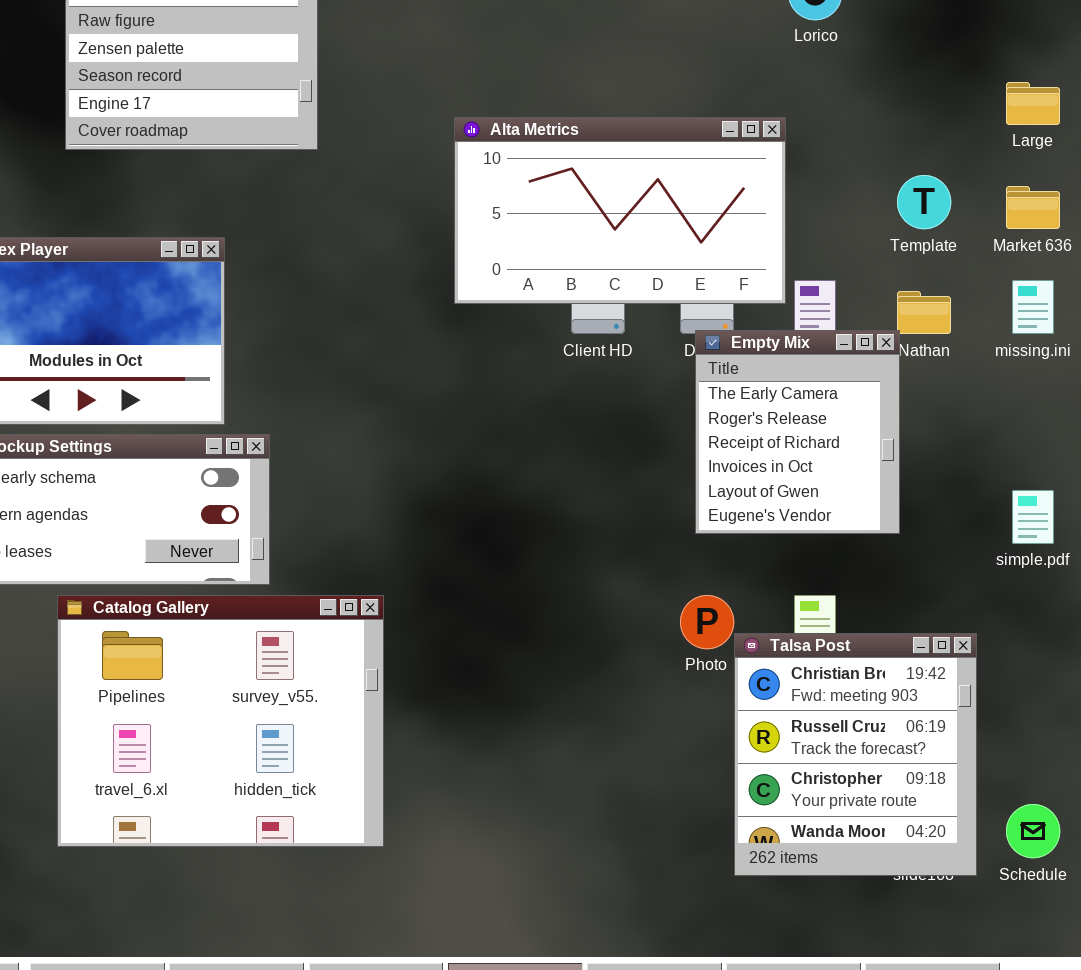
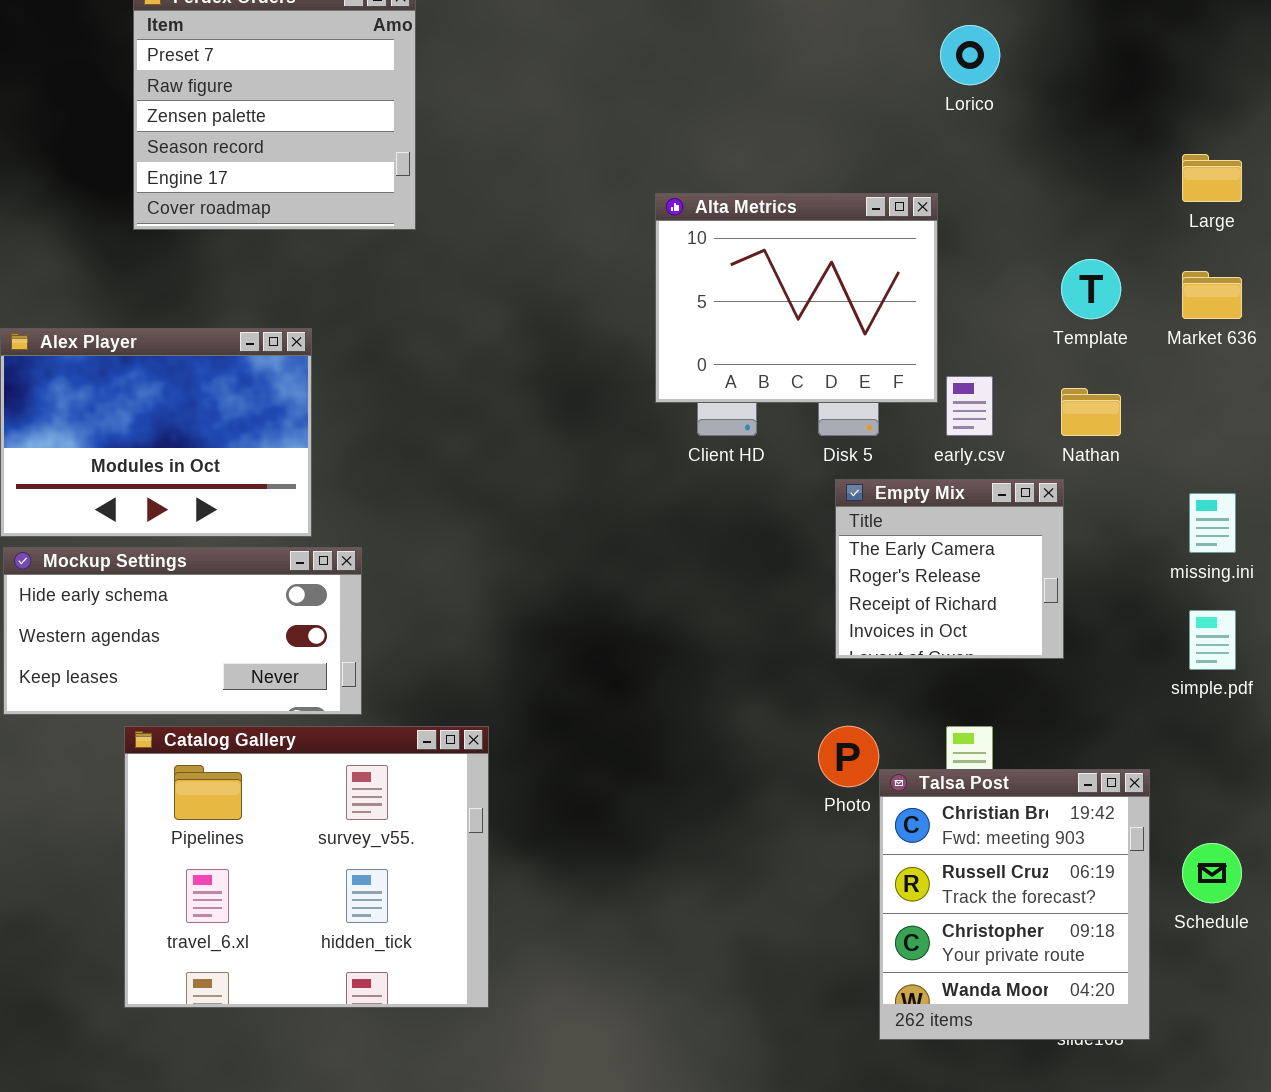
Alta Metrics: [454,117,786,304] -> [655,193,938,403], resized
missing.ini: [1012,280,1054,334] -> [1189,493,1236,553], moved
Empty Mix: [695,330,900,534] -> [835,479,1064,659], resized
Schedule: [1006,804,1060,858] -> [1182,843,1242,903], moved

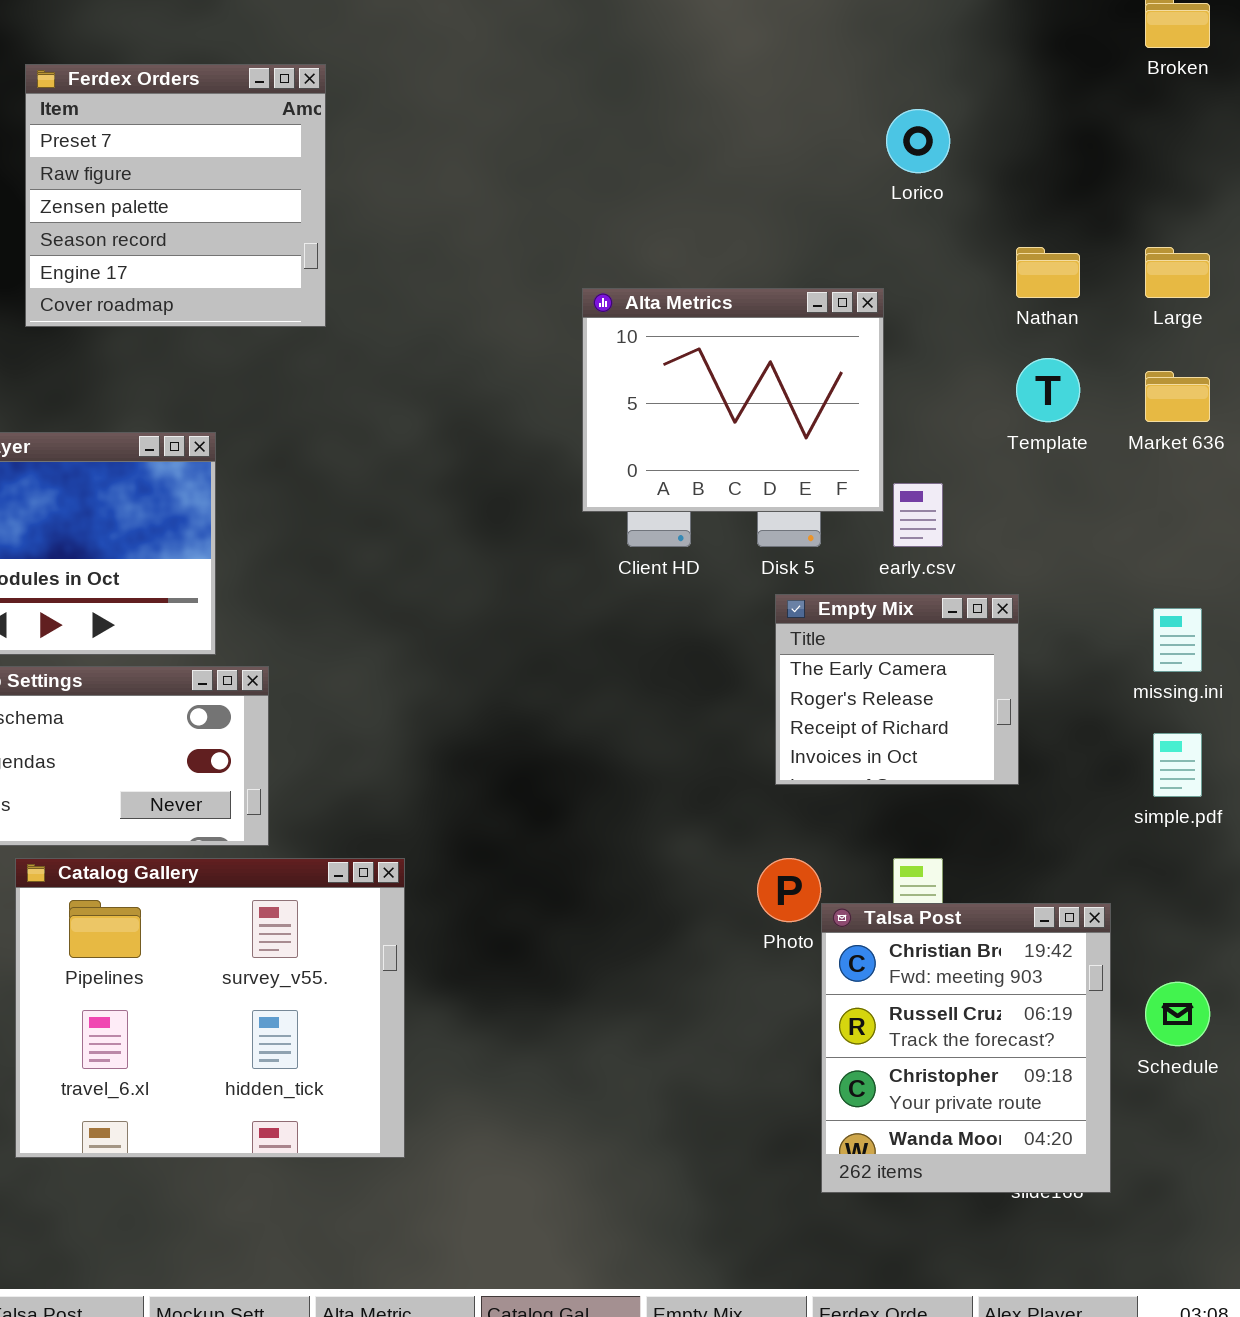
Nathan: [1061,388,1121,436] -> [1016,247,1080,298], moved

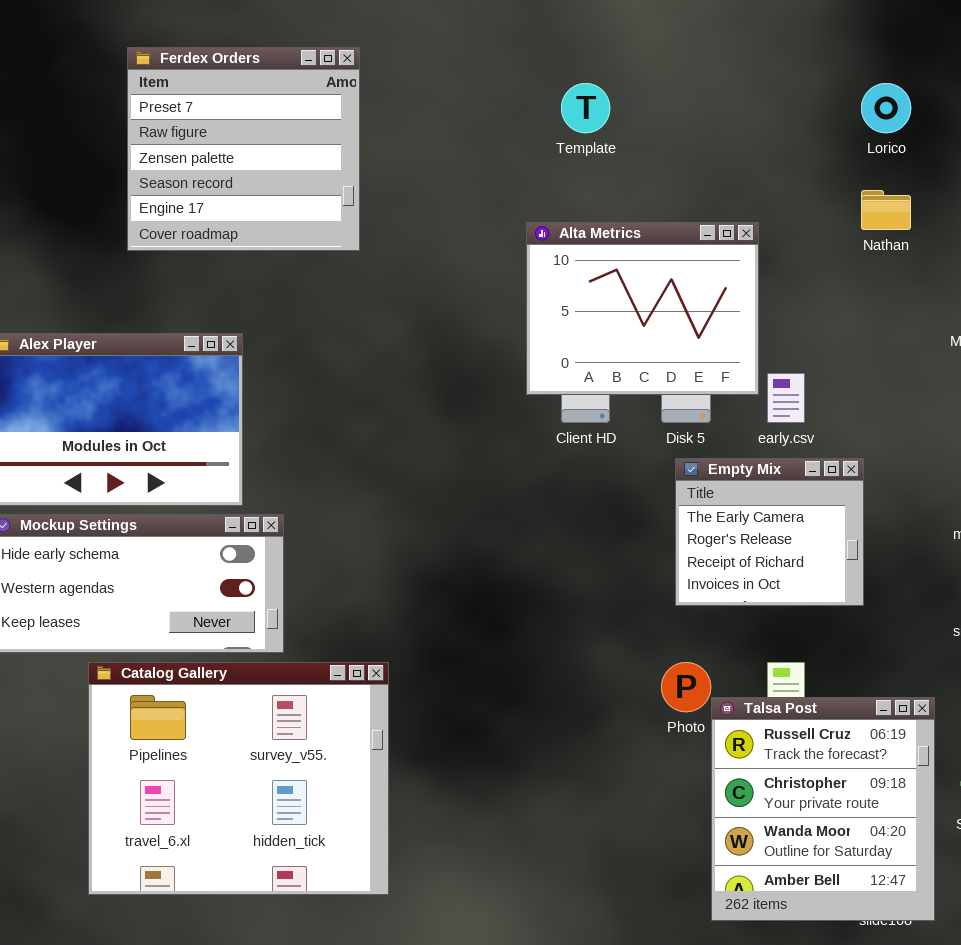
Ferdex Orders: [25,64,326,327] -> [127,47,360,251], moved
Lorico: [886,109,950,173] -> [861,83,911,133], moved
Template: [1016,358,1080,422] -> [561,83,610,133], moved
Talsa Post: [821,903,1111,1193] -> [711,697,935,921], scrolled down 1 row

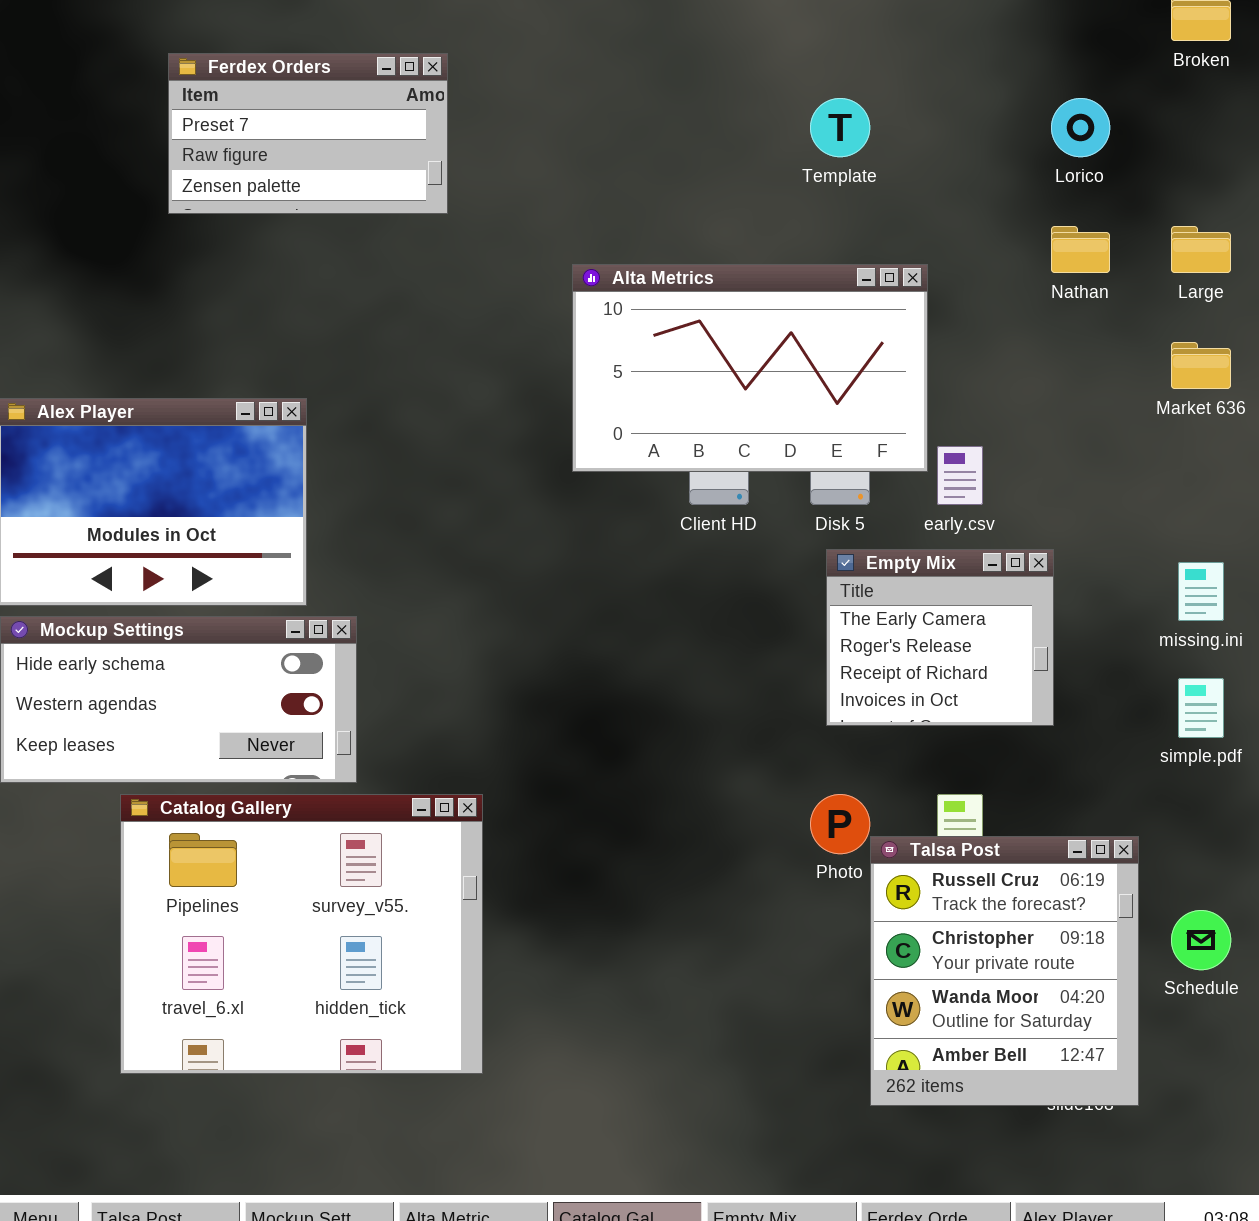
Ferdex Orders: [127,47,360,251] -> [168,53,448,214], resized
Template: [561,83,610,133] -> [810,98,870,157], moved
Alta Metrics: [526,222,759,395] -> [572,264,928,472], resized

